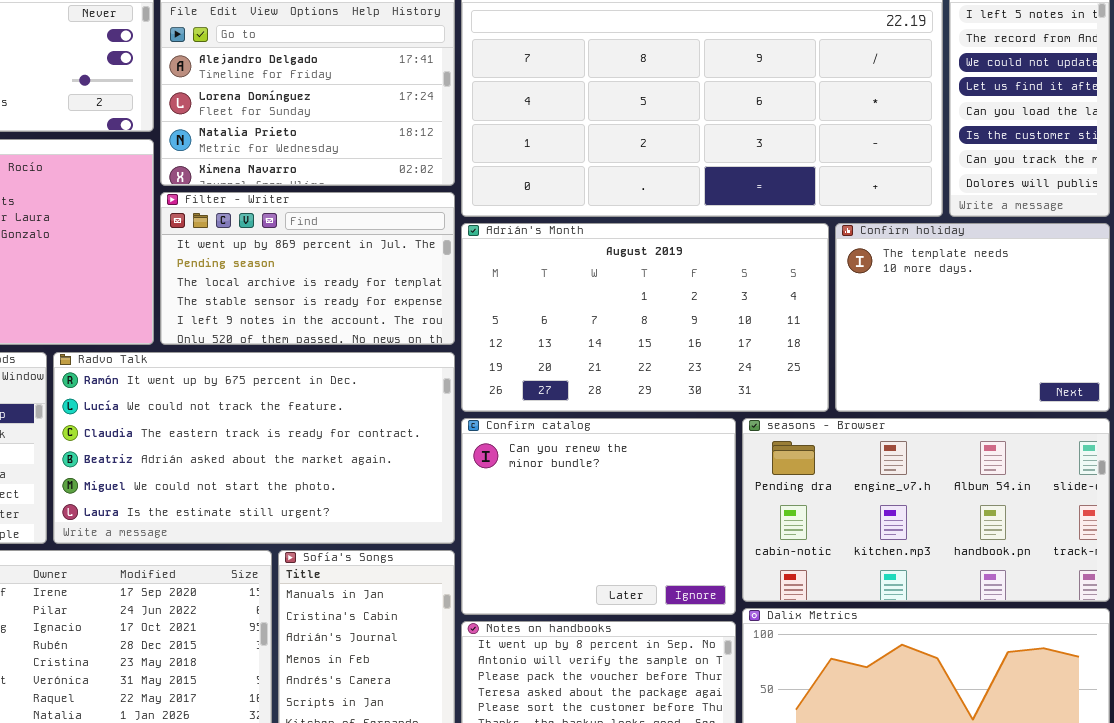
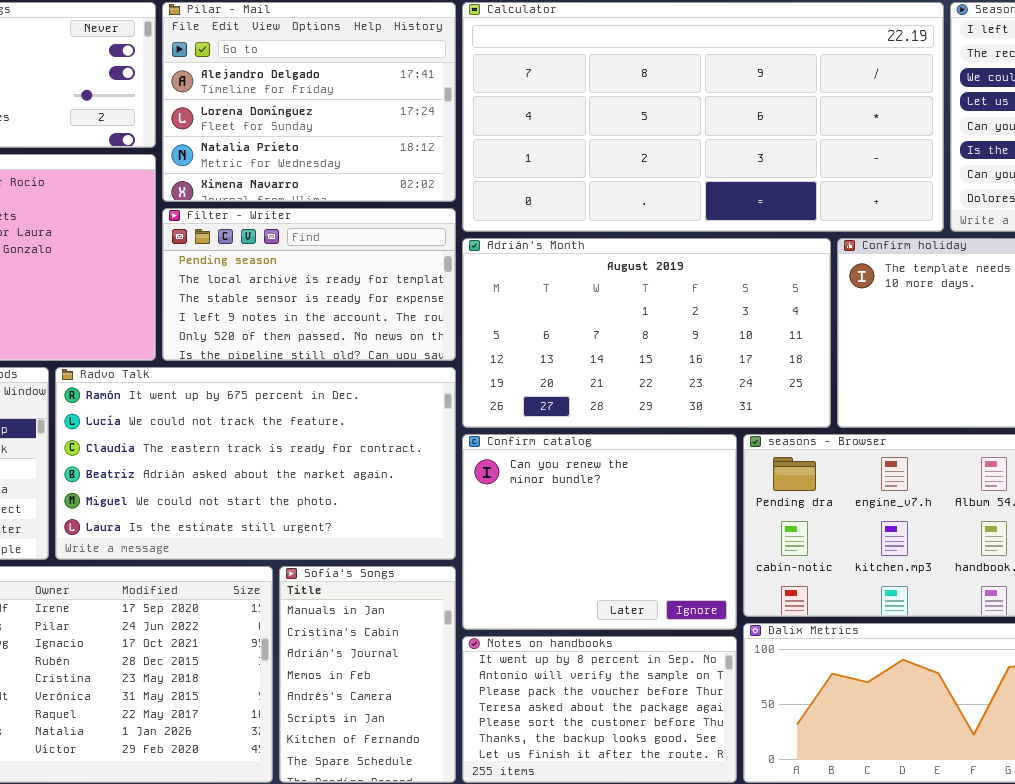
Filter - Writer: [160,192,455,345] -> [162,208,456,361], scrolled down 1 row

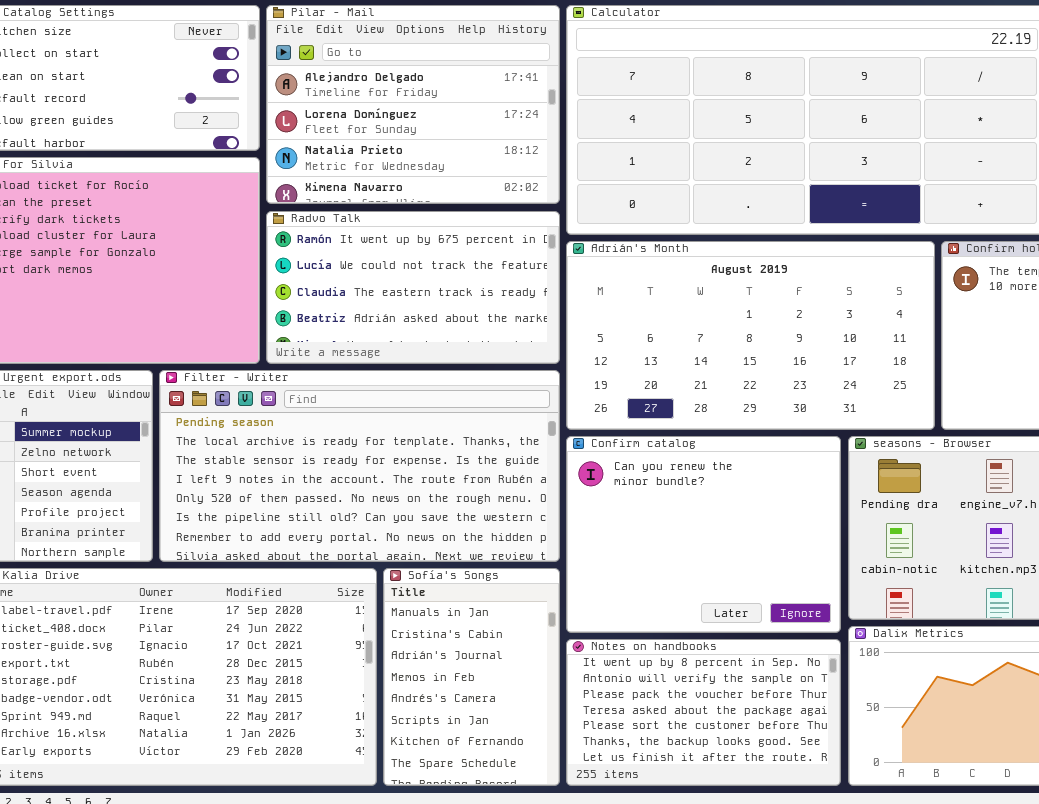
Filter - Writer: [162,208,456,361] -> [159,370,560,562], moved, resized
Radvo Talk: [55,367,456,560] -> [266,211,560,364], moved, resized

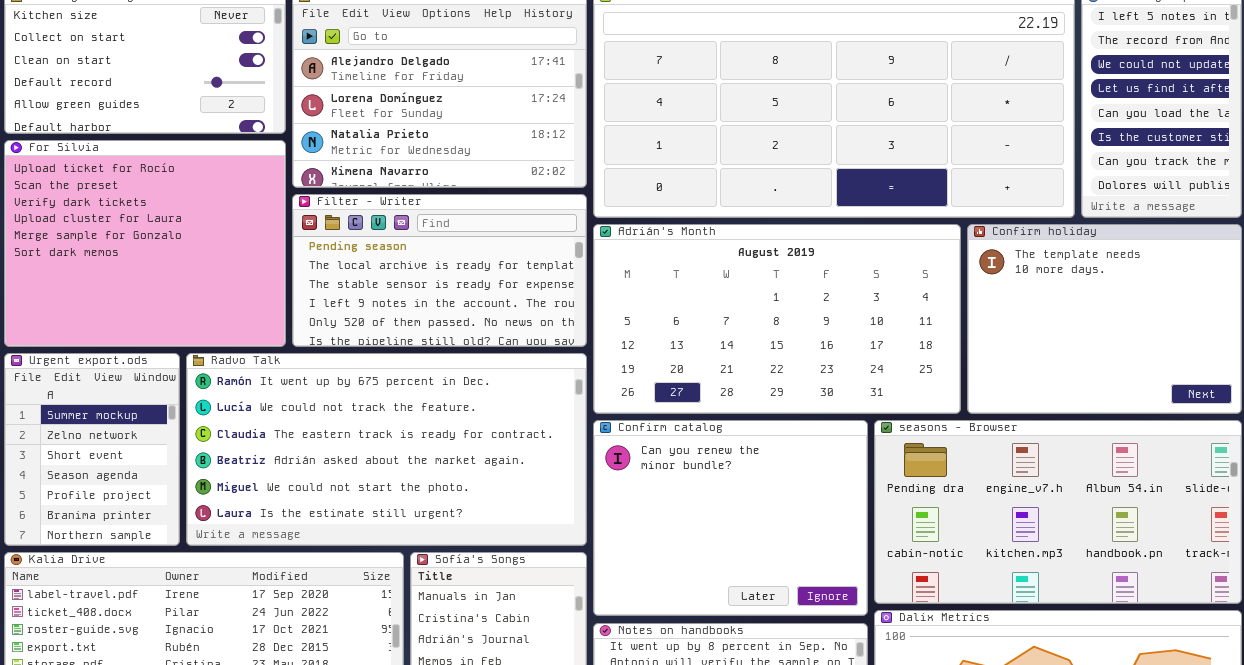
Radvo Talk: [266,211,560,364] -> [186,353,587,546], moved, resized
Filter - Writer: [159,370,560,562] -> [292,194,587,347], moved, resized

